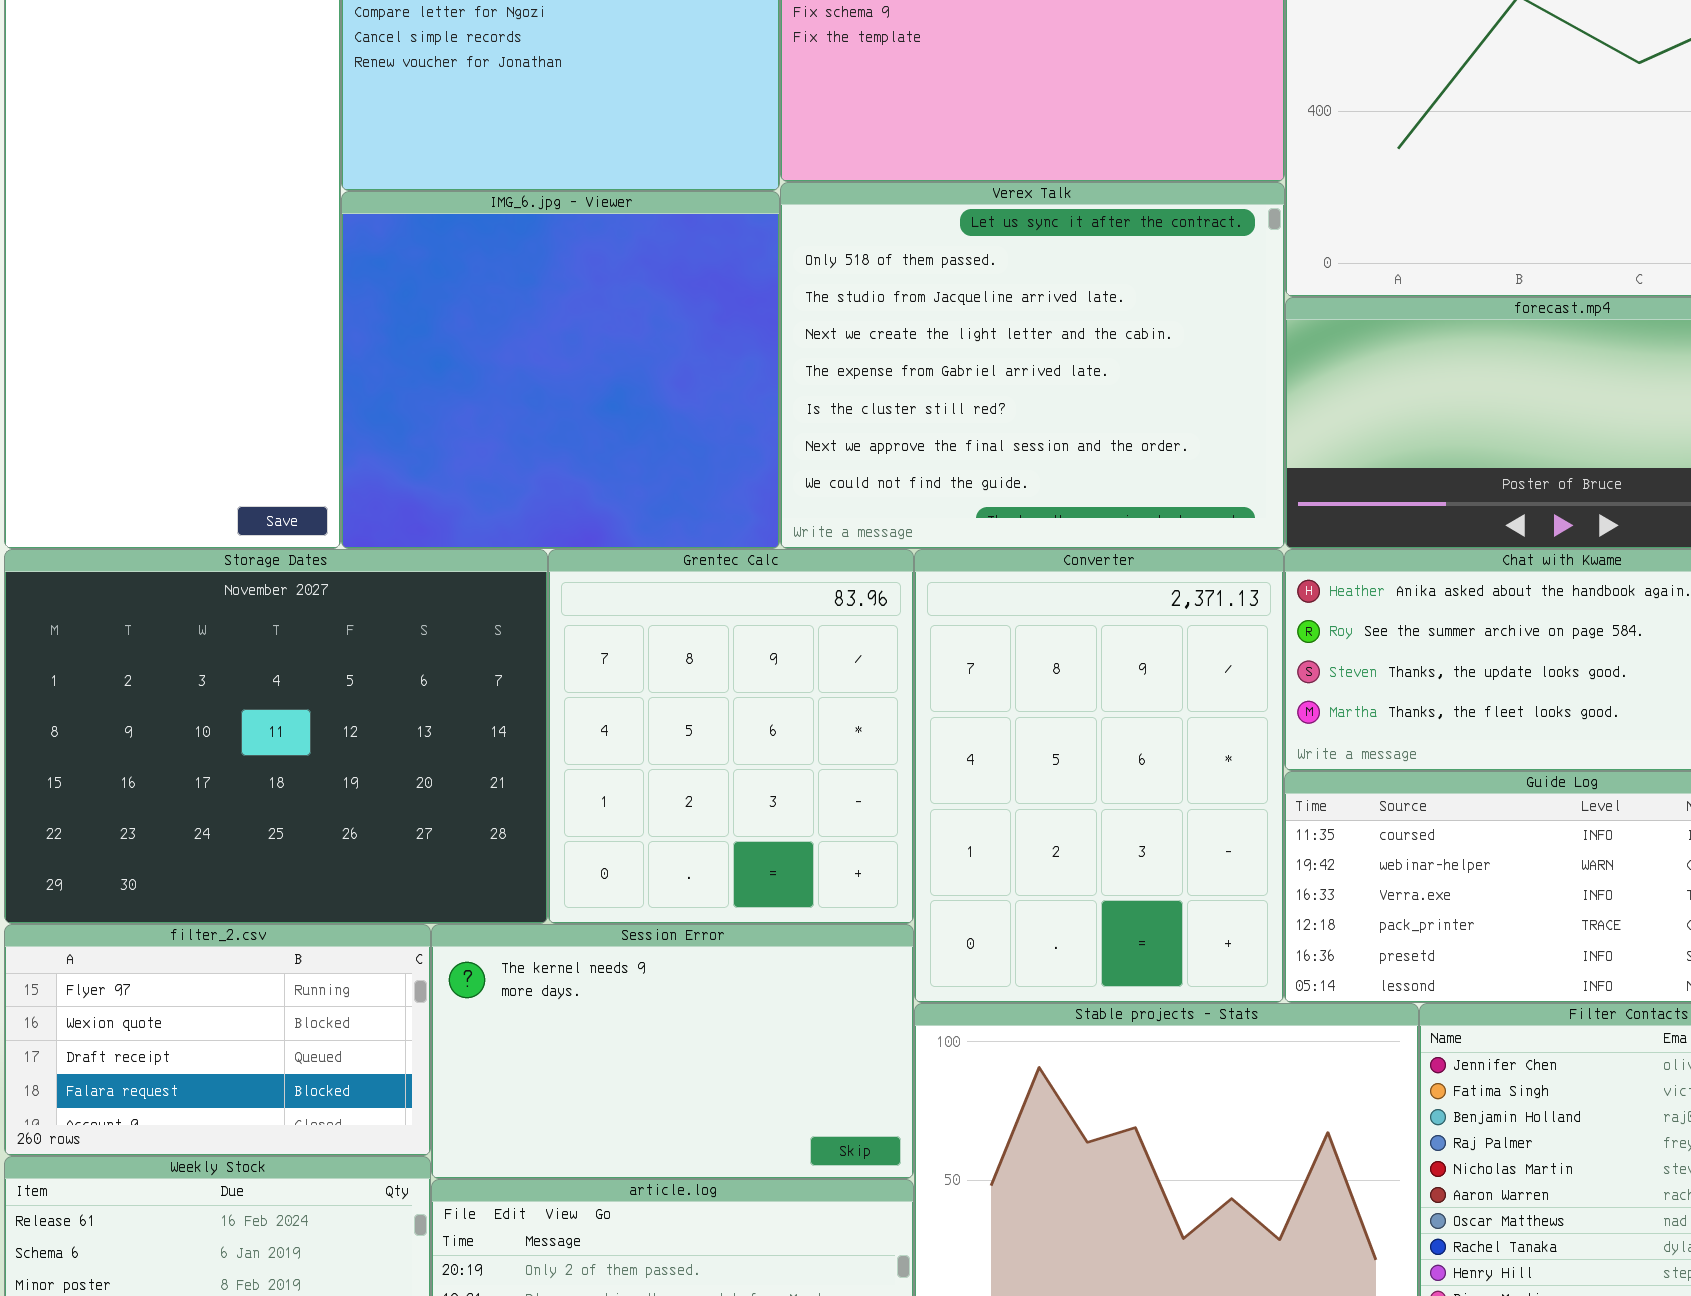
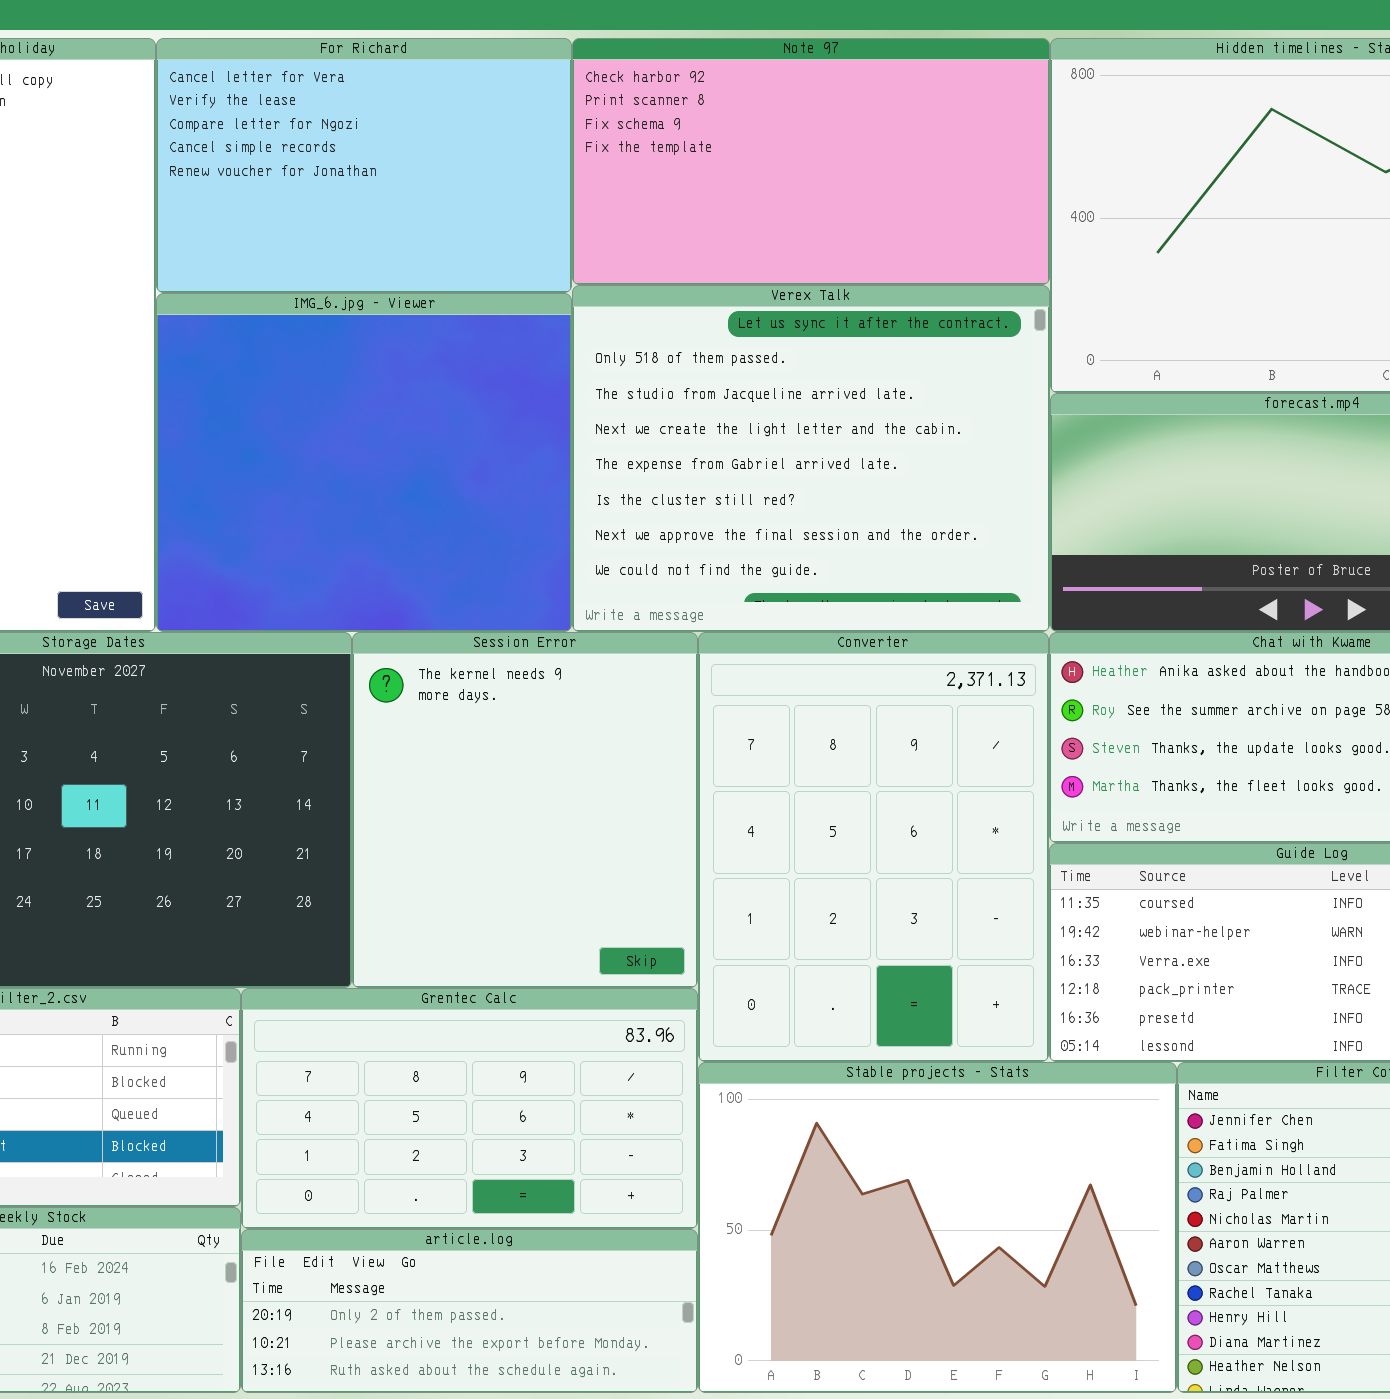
Grentec Calc: [548,549,914,924] -> [241,988,698,1229], moved, resized
Session Error: [431,924,914,1179] -> [352,632,698,988], moved, resized

